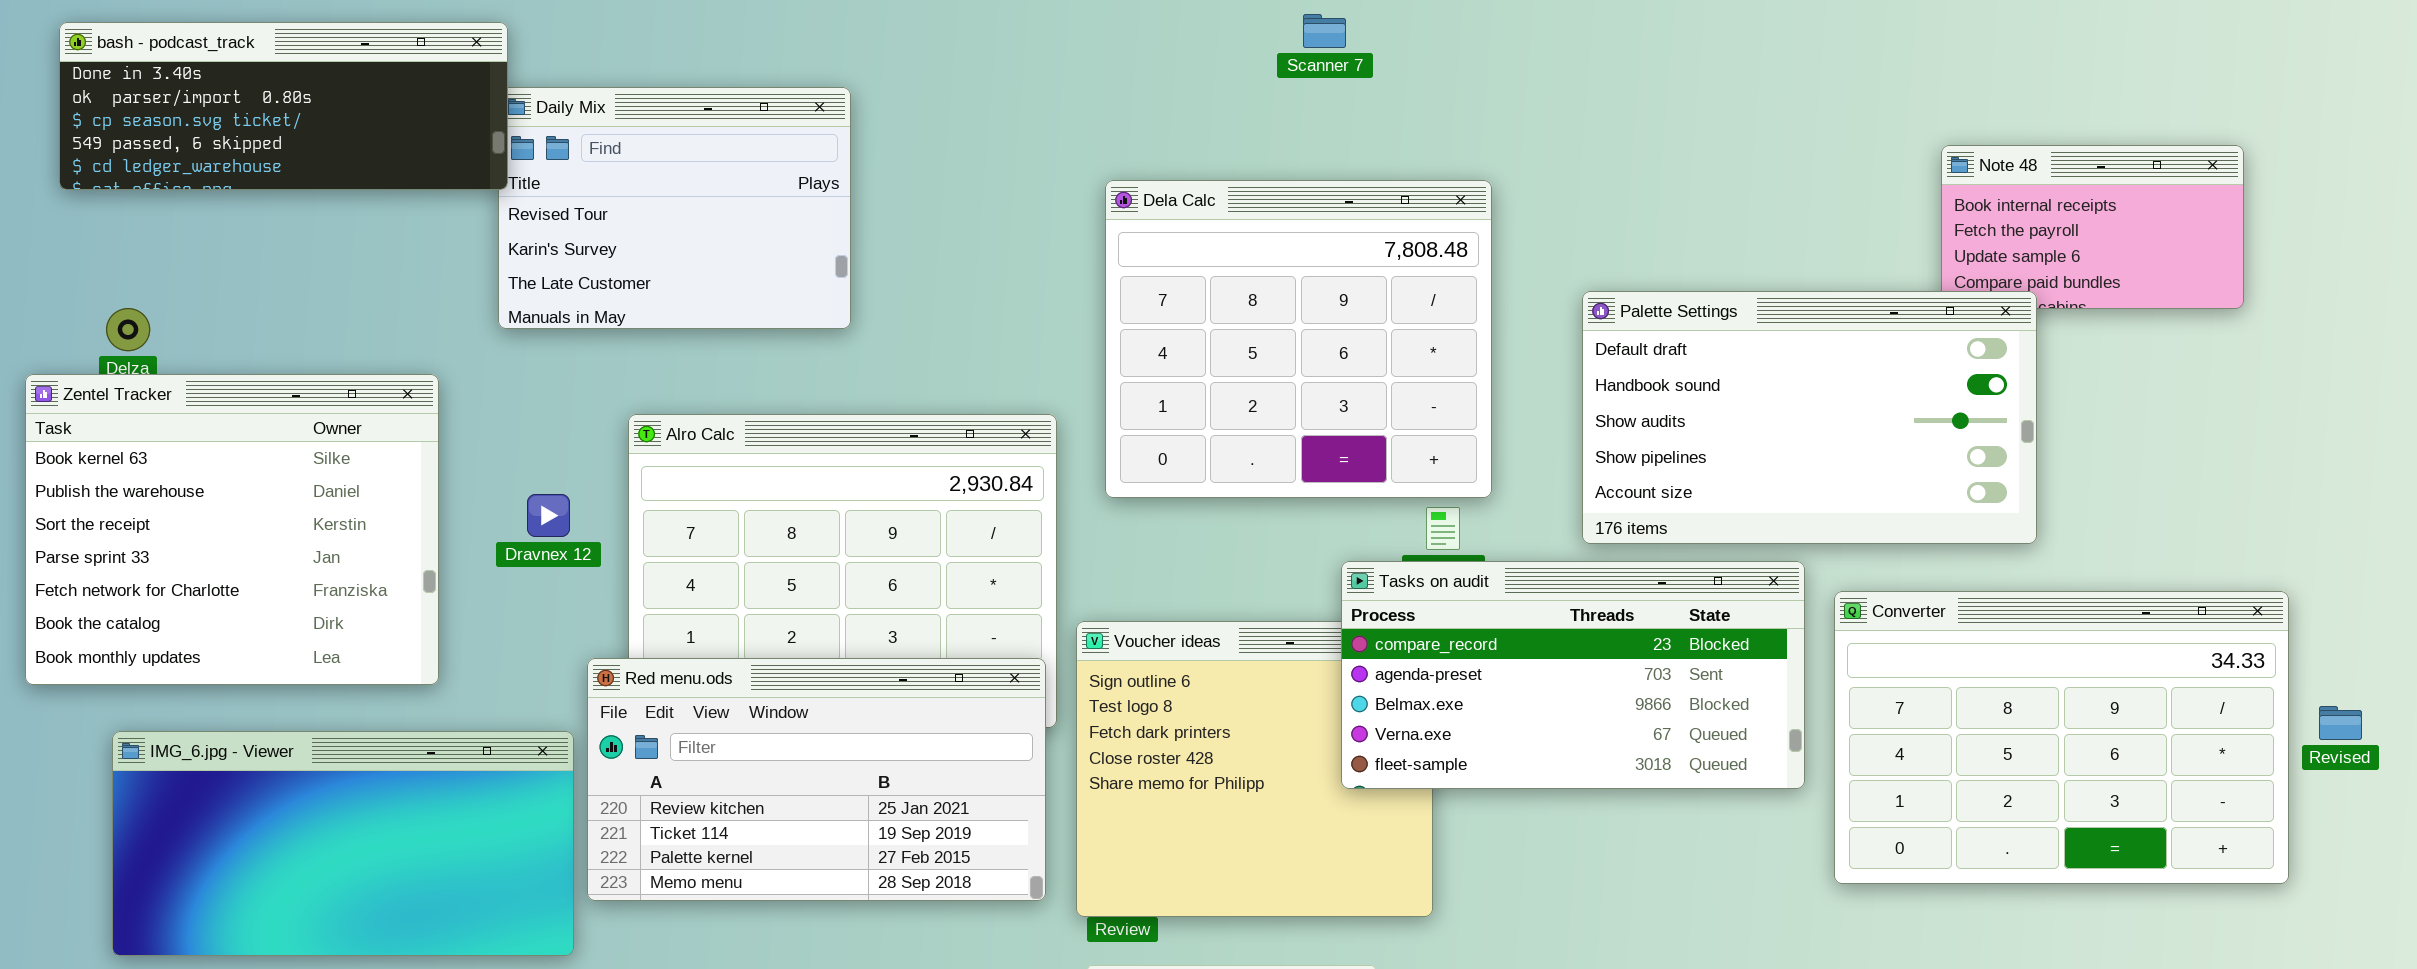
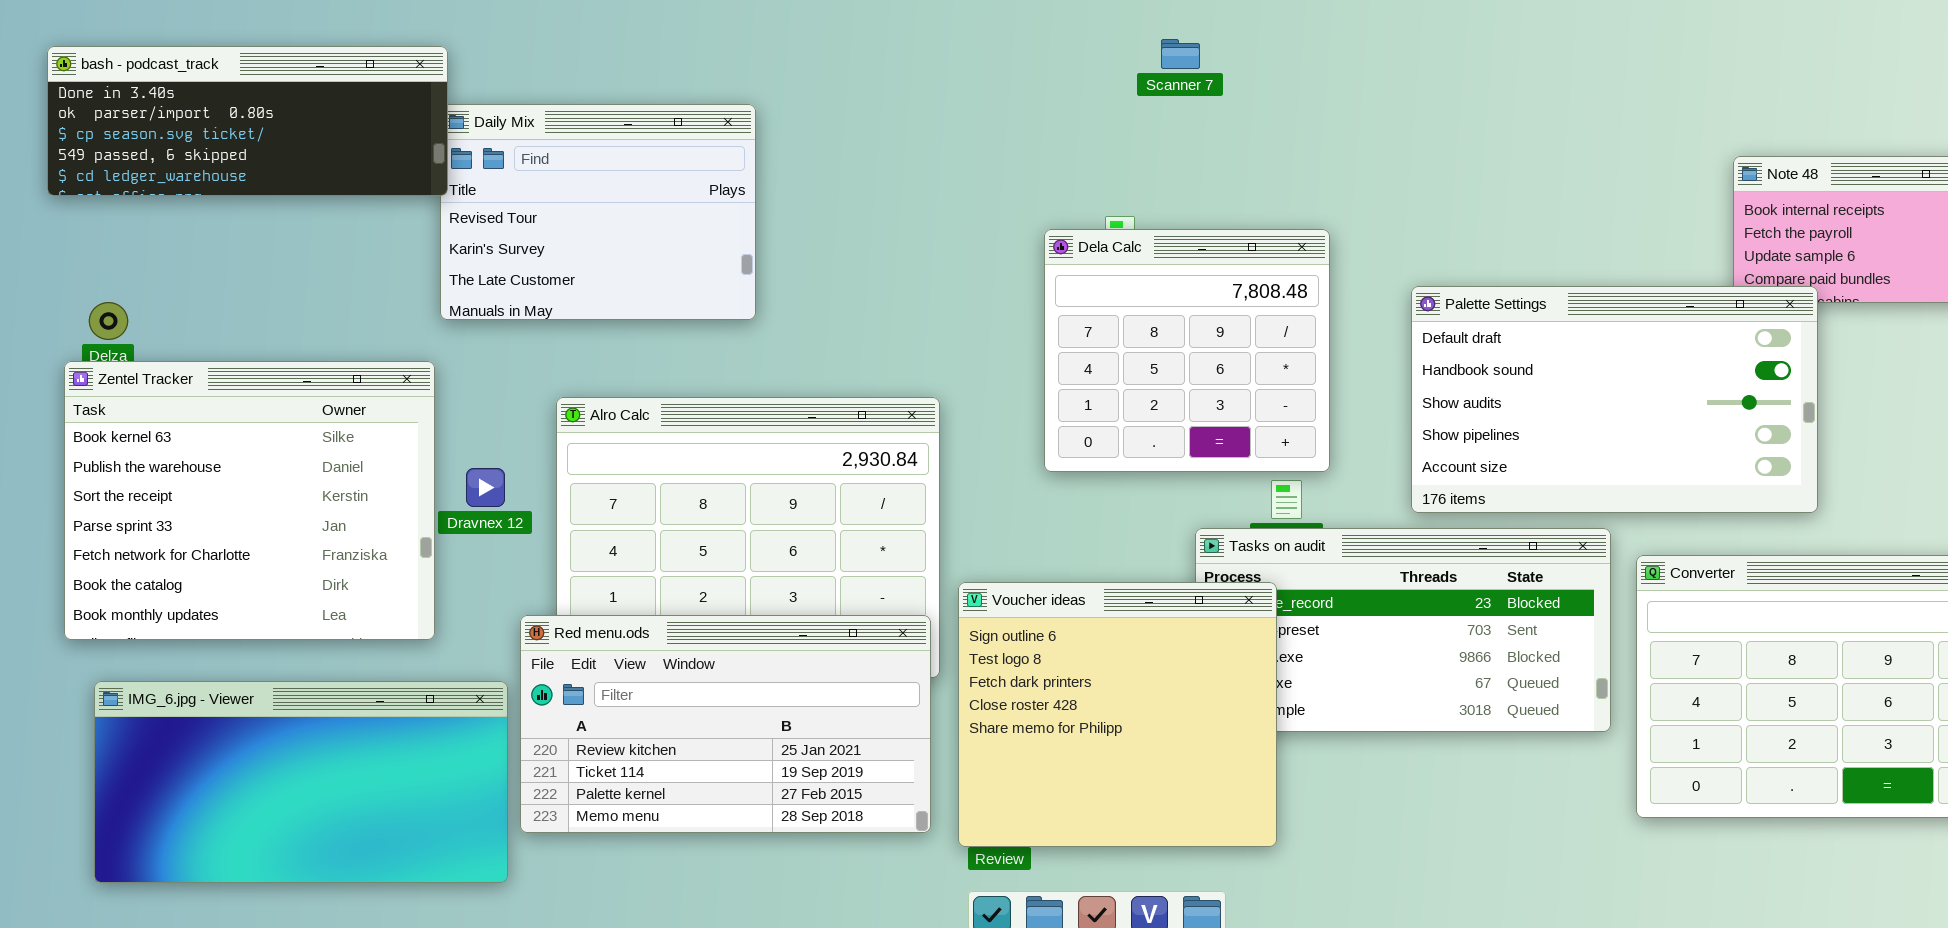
Dela Calc: [1105,180,1492,498] -> [1044,229,1330,472], resized
Zentel Tracker: [25,374,439,685] -> [64,361,435,640], moved
Voucher ideas: [1076,621,1433,917] -> [958,582,1277,847], raised

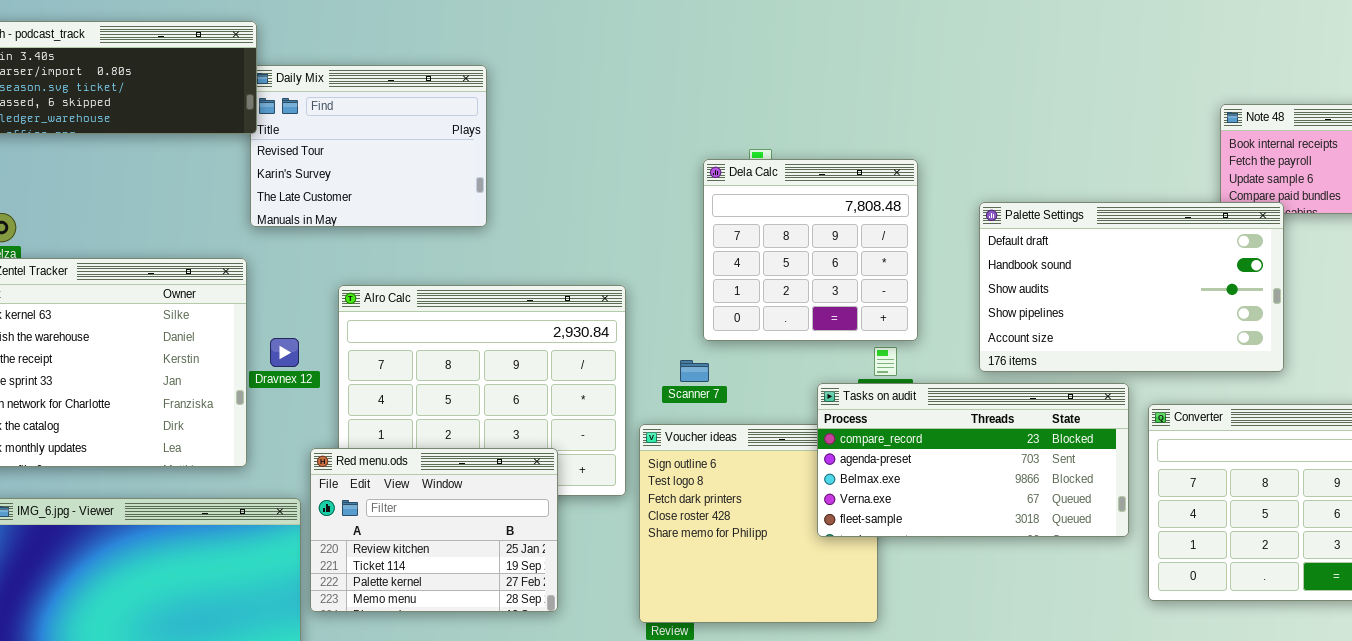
Scanner 7: [1161,39,1200,69] -> [680,360,709,382], moved
Tasks on audit: [1195,528,1611,732] -> [817,383,1129,537], raised
Red menu.ods: [520,615,931,833] -> [310,448,558,612], resized

